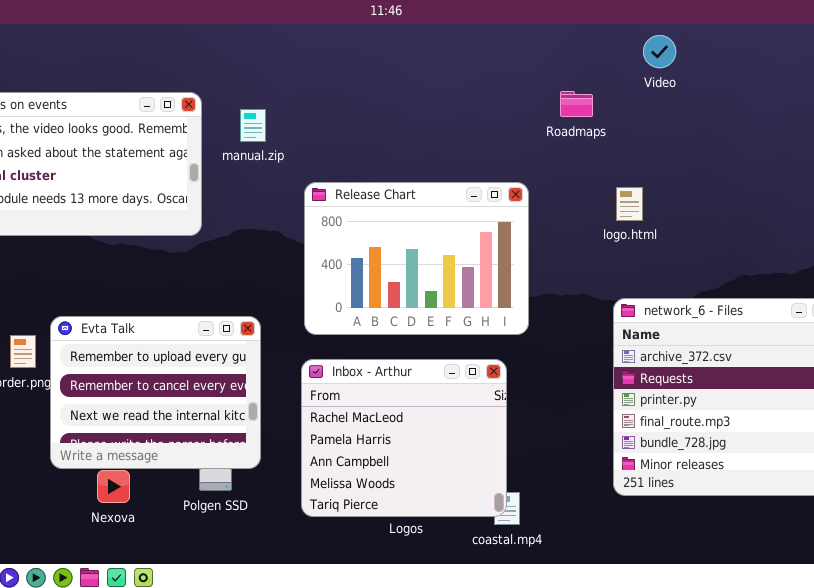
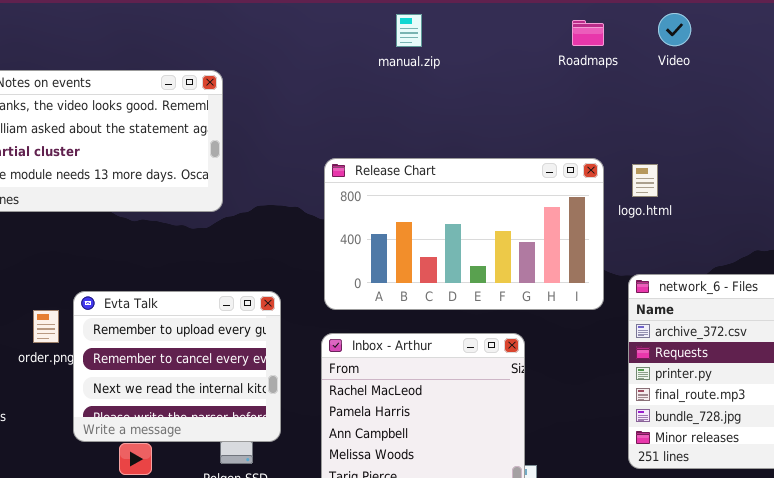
Roadmaps: [560,91,593,117] -> [572,20,604,46], moved
manual.zip: [240,109,266,142] -> [396,14,422,47], moved
Release Chart: [304,182,529,335] -> [324,158,604,310], resized

